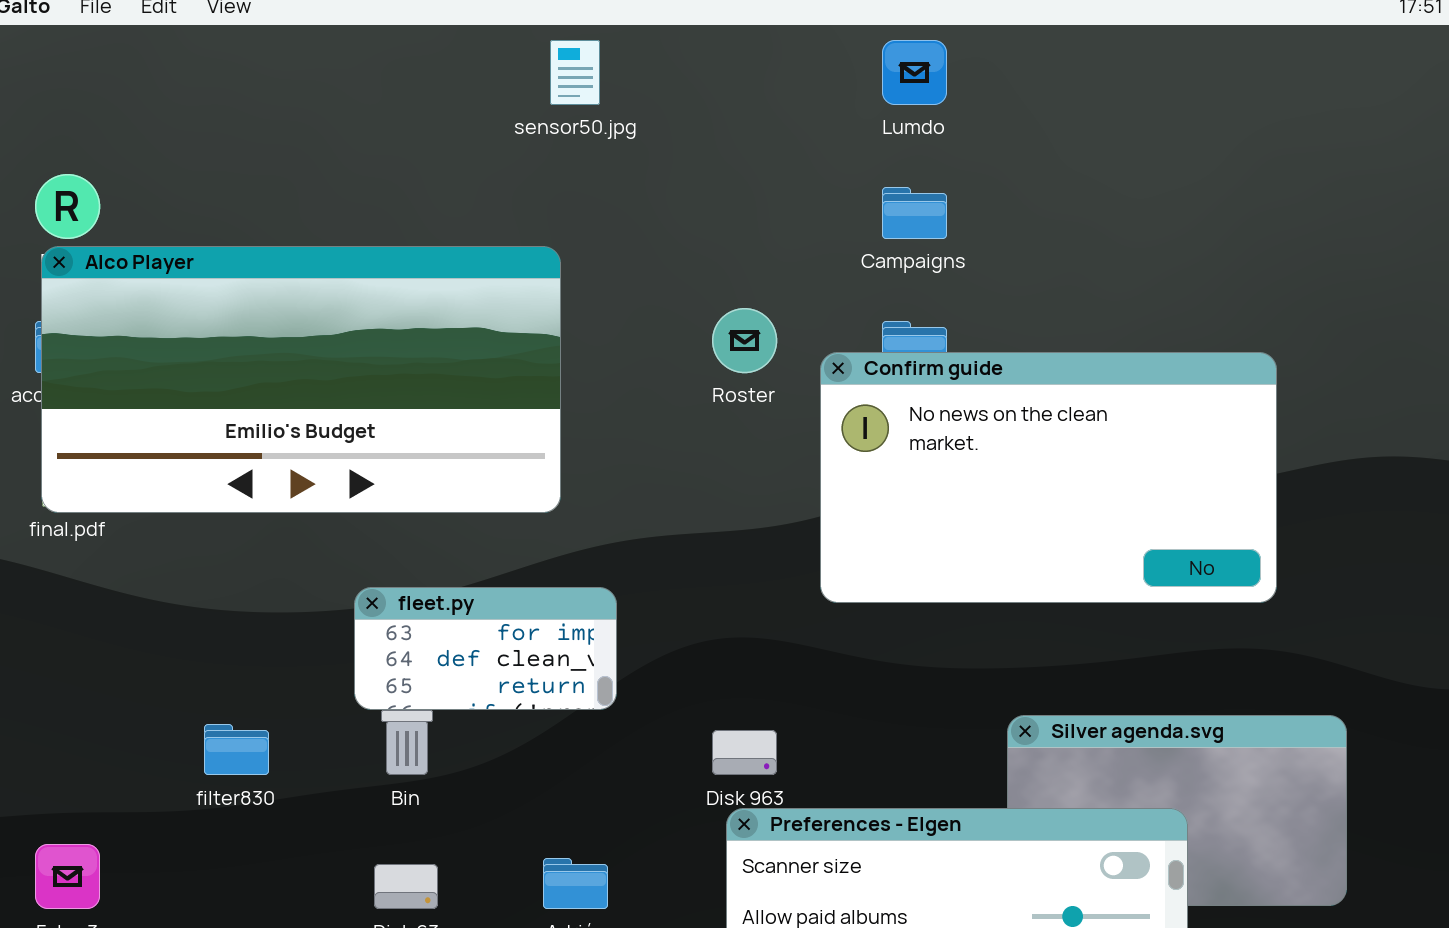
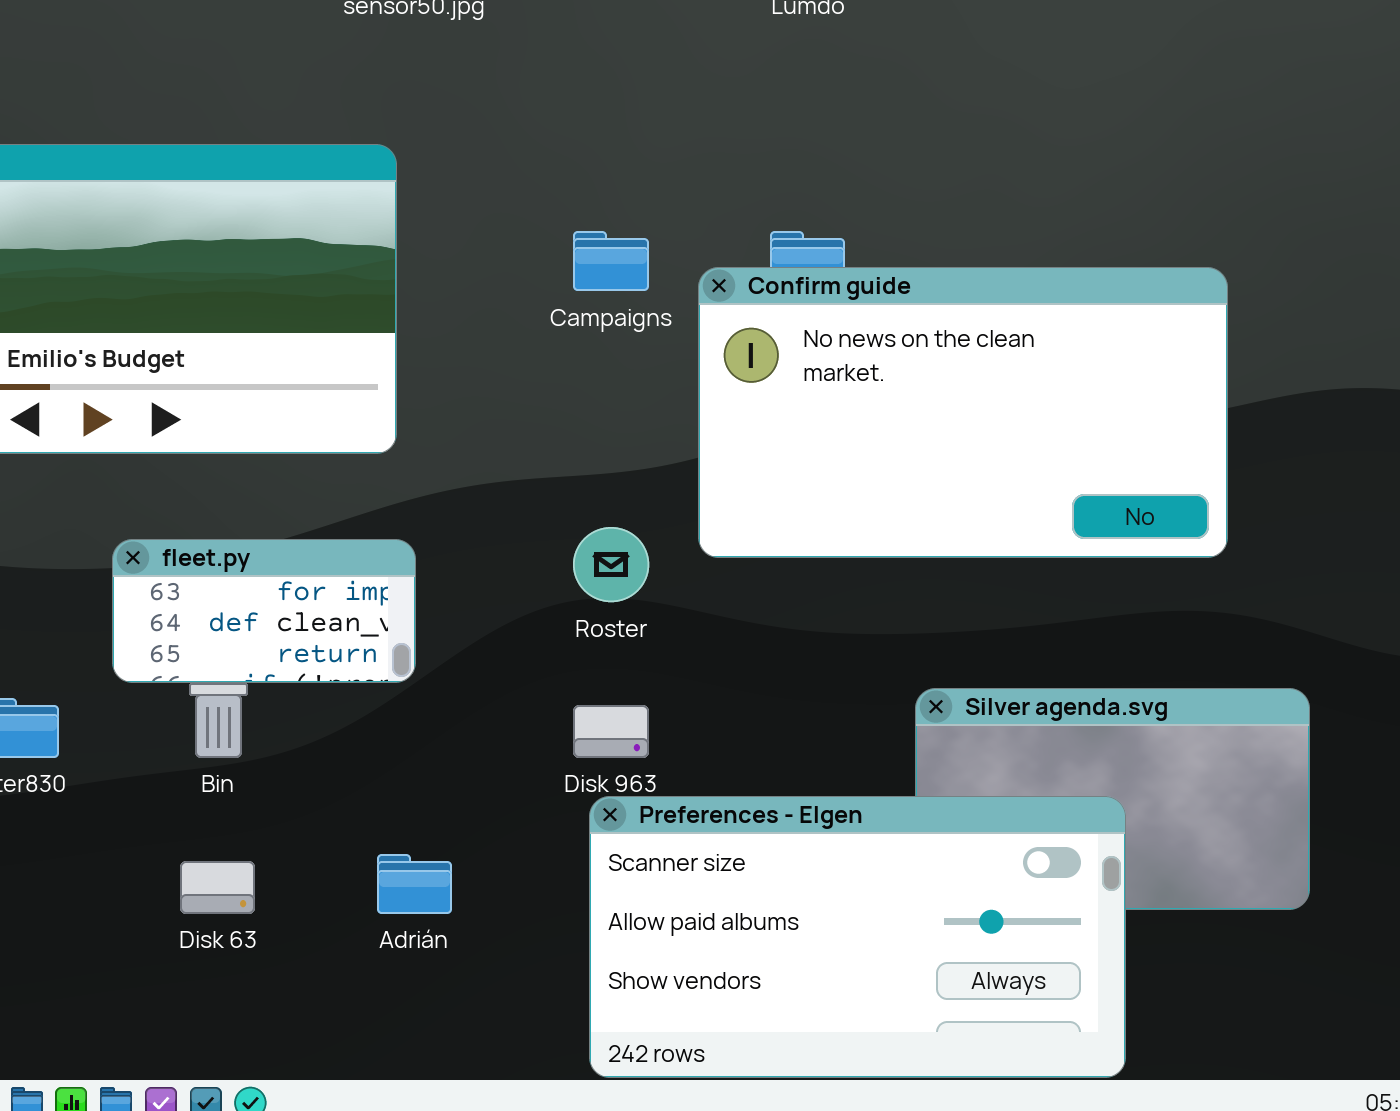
Campaigns: [882,187,947,239] -> [573,231,649,291], moved
Roster: [712,308,777,373] -> [573,527,649,602], moved
fleet.py: [354,587,617,710] -> [112,539,416,683], moved

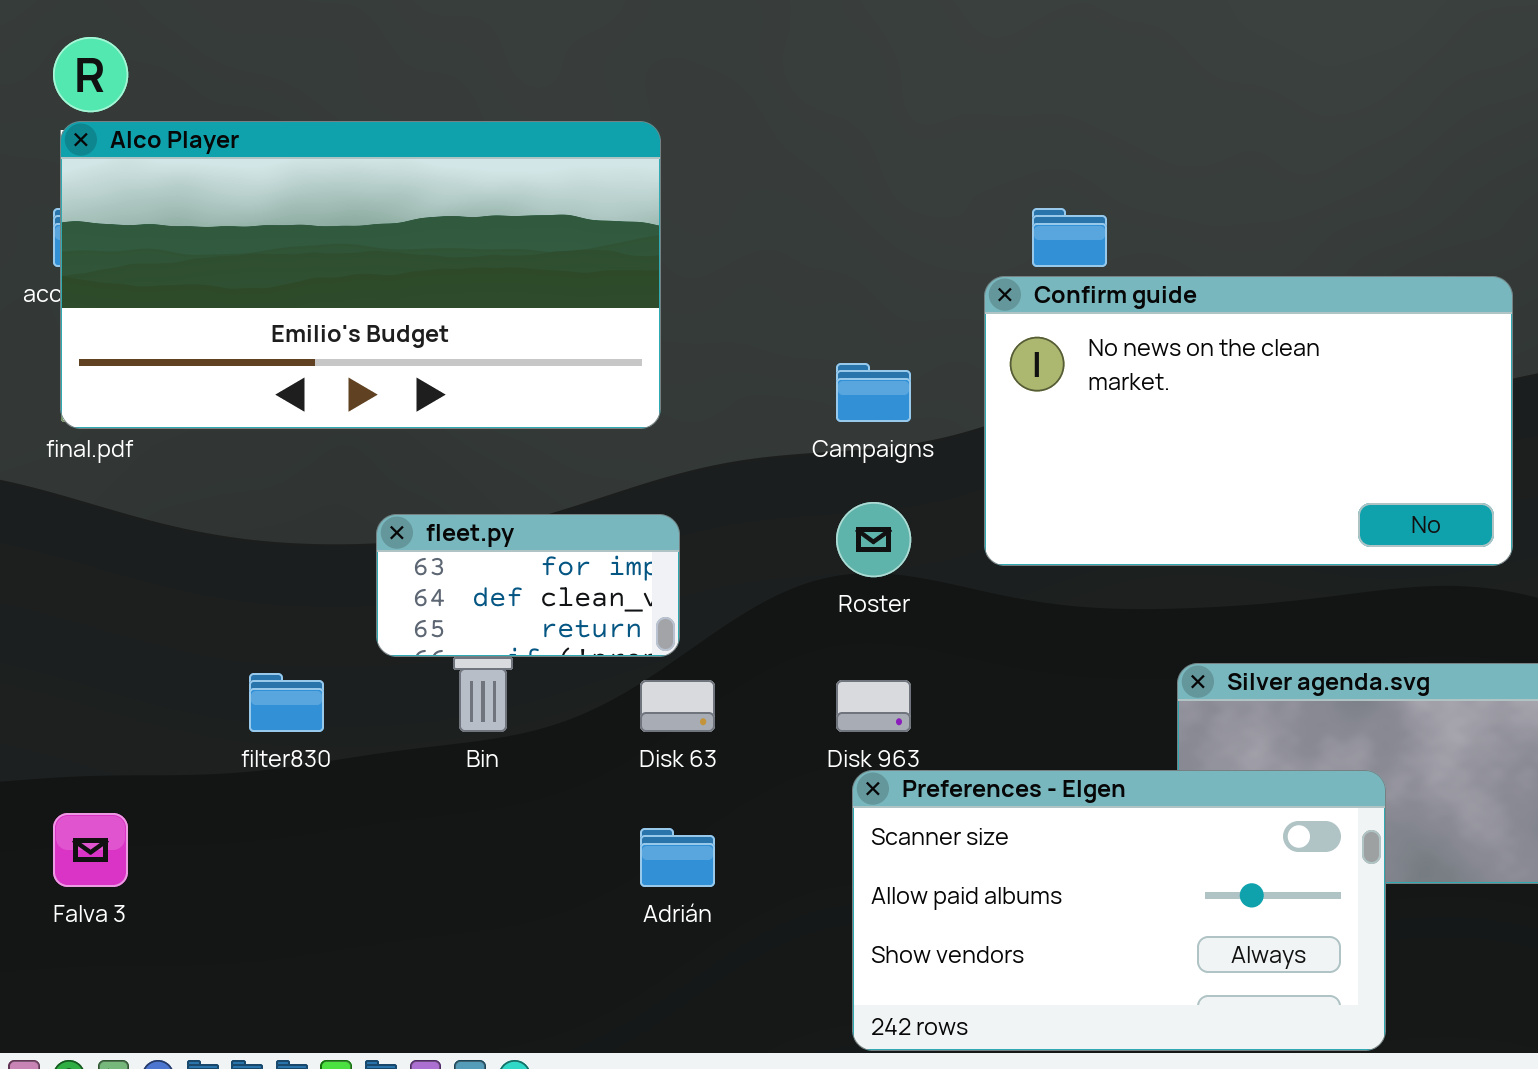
Campaigns: [573,231,649,291] -> [836,363,911,422], moved
Confirm guide: [698,267,1228,558] -> [984,276,1513,566], moved
Disk 63: [180,861,255,914] -> [640,680,715,732], moved

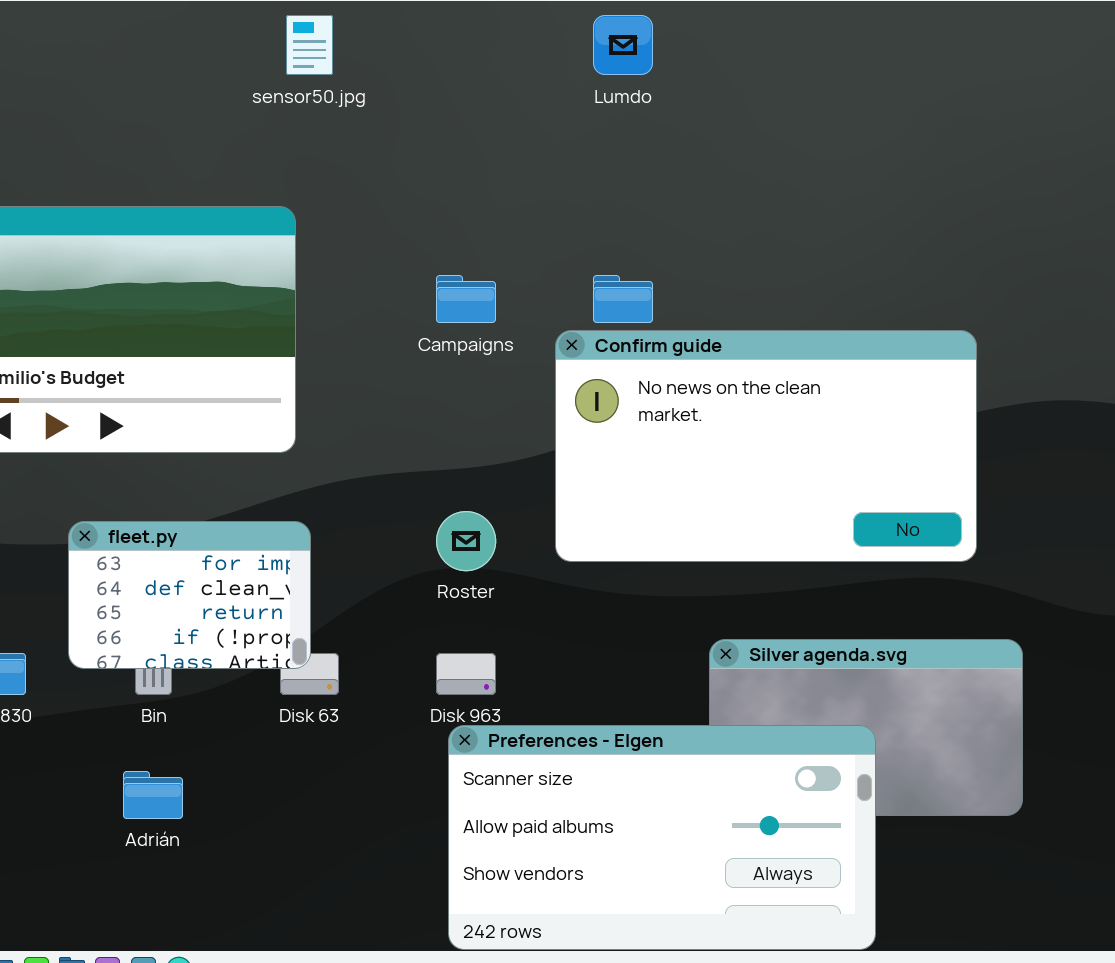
Campaigns: [836,363,911,422] -> [436,275,496,323], moved
fleet.py: [376,514,680,657] -> [68,521,311,669], resized
Adrián: [640,828,715,887] -> [123,771,183,819], moved

